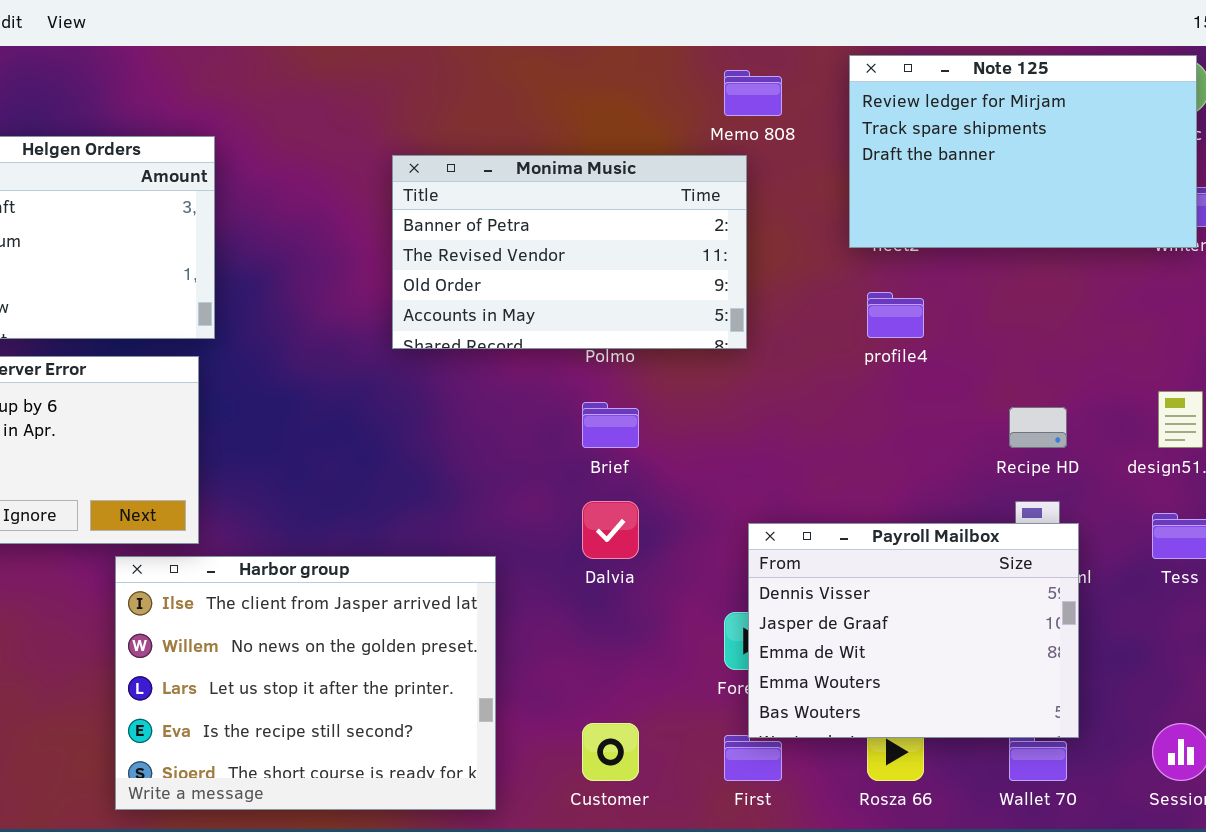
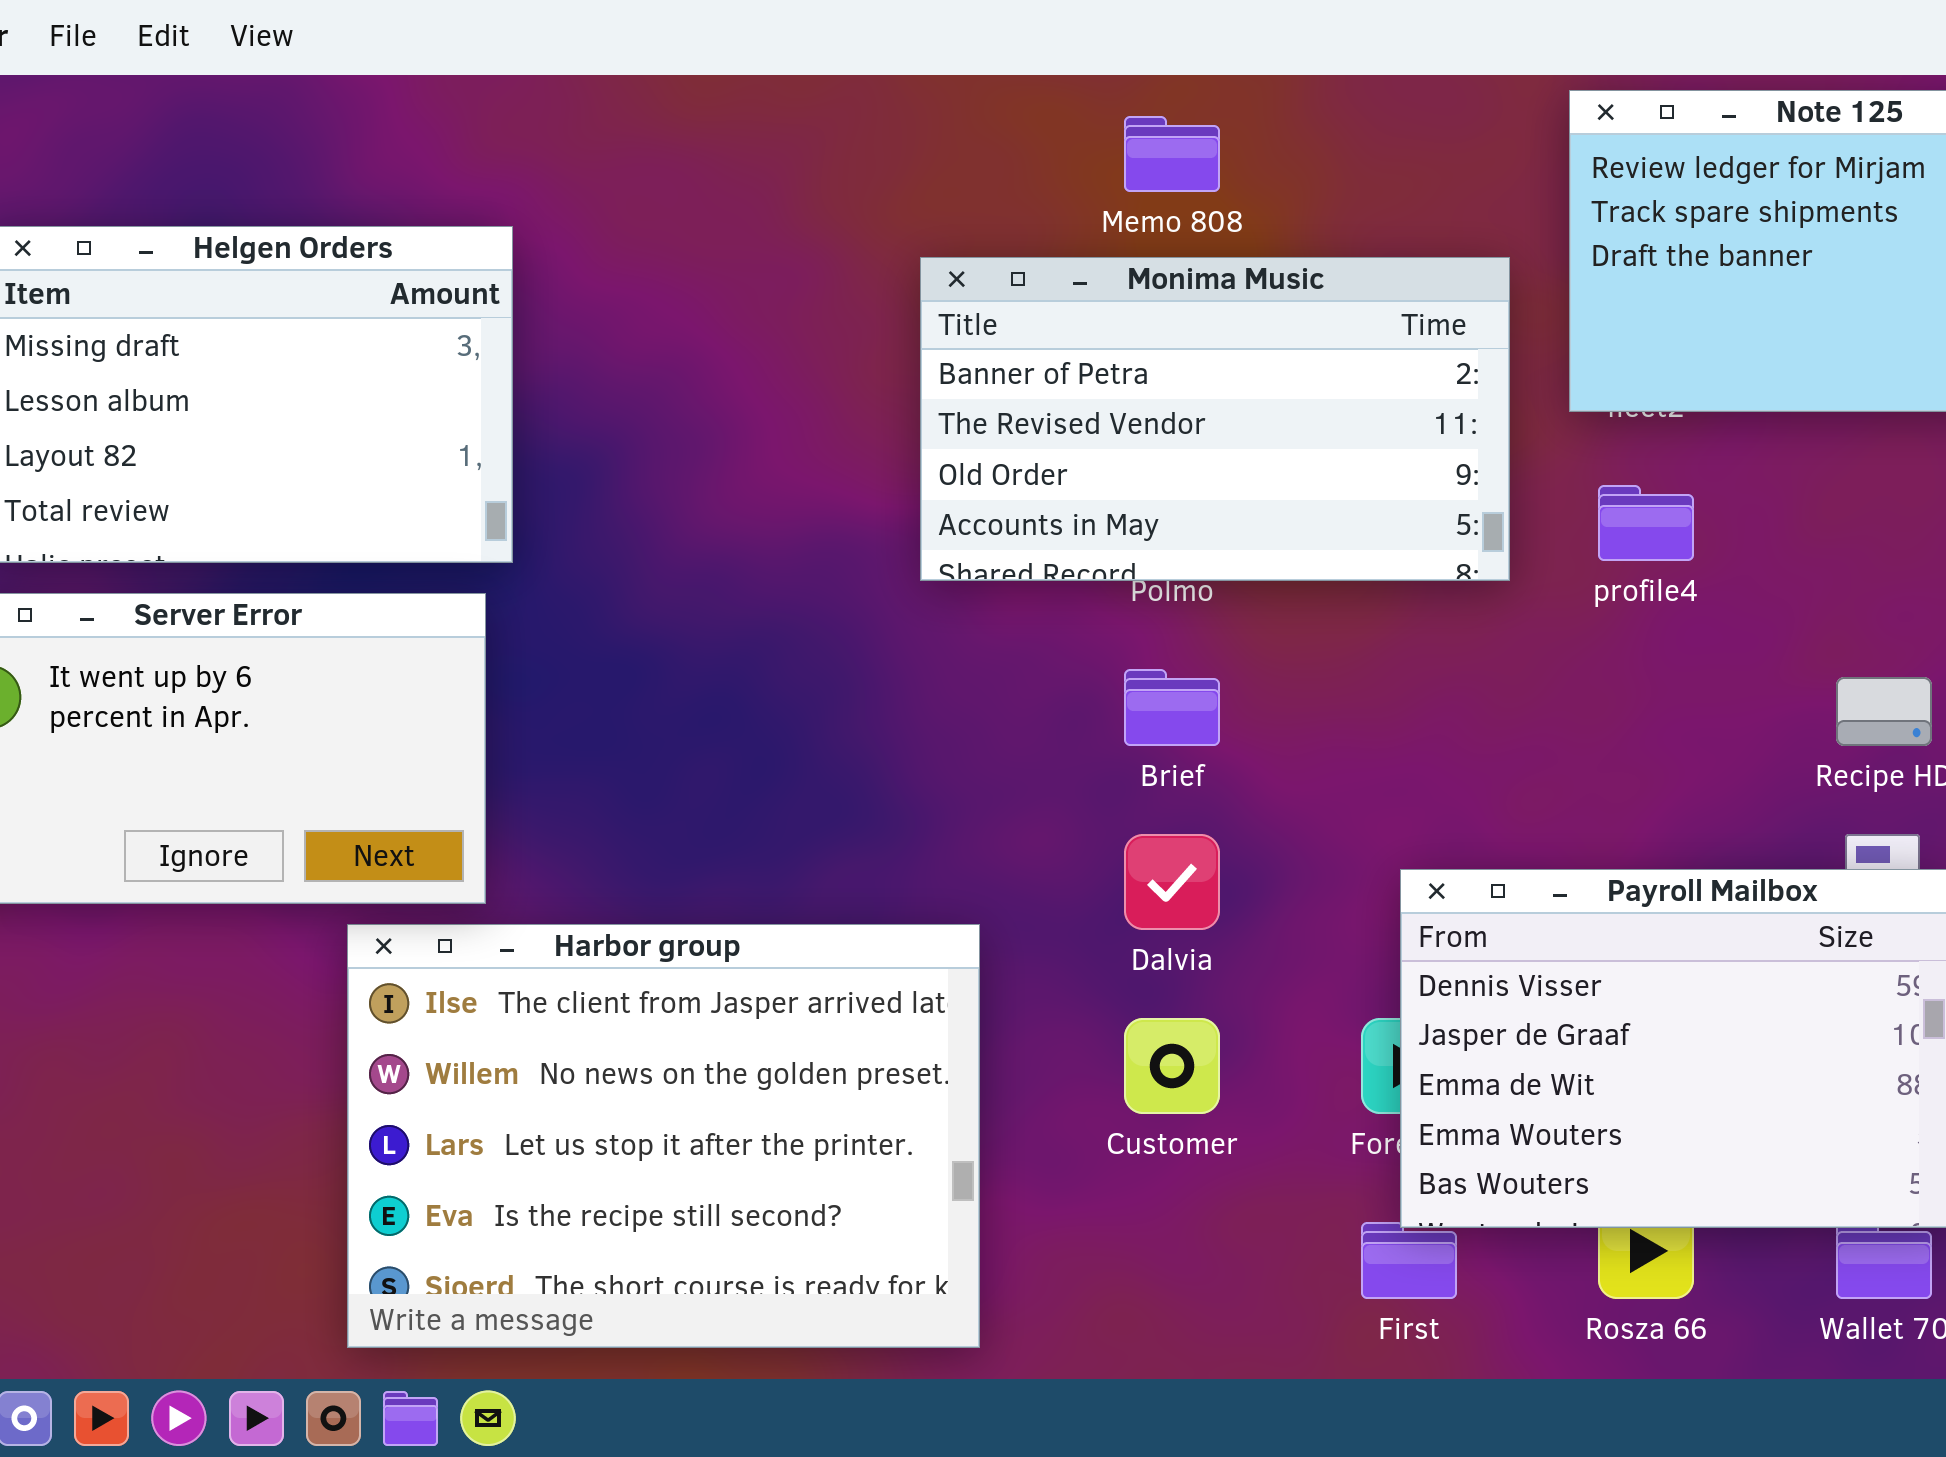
Memo 808: [724,70,782,116] -> [1124,116,1220,192], moved
Monima Music: [392,155,747,349] -> [920,257,1510,581], moved
Customer: [582,723,639,781] -> [1124,1018,1220,1114], moved

